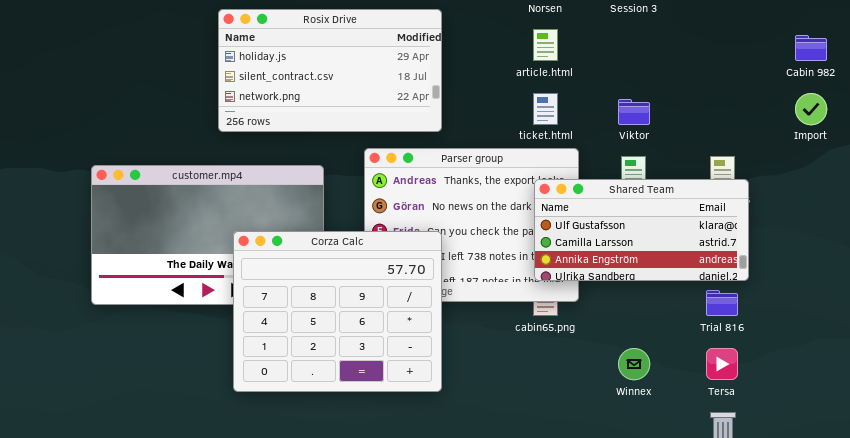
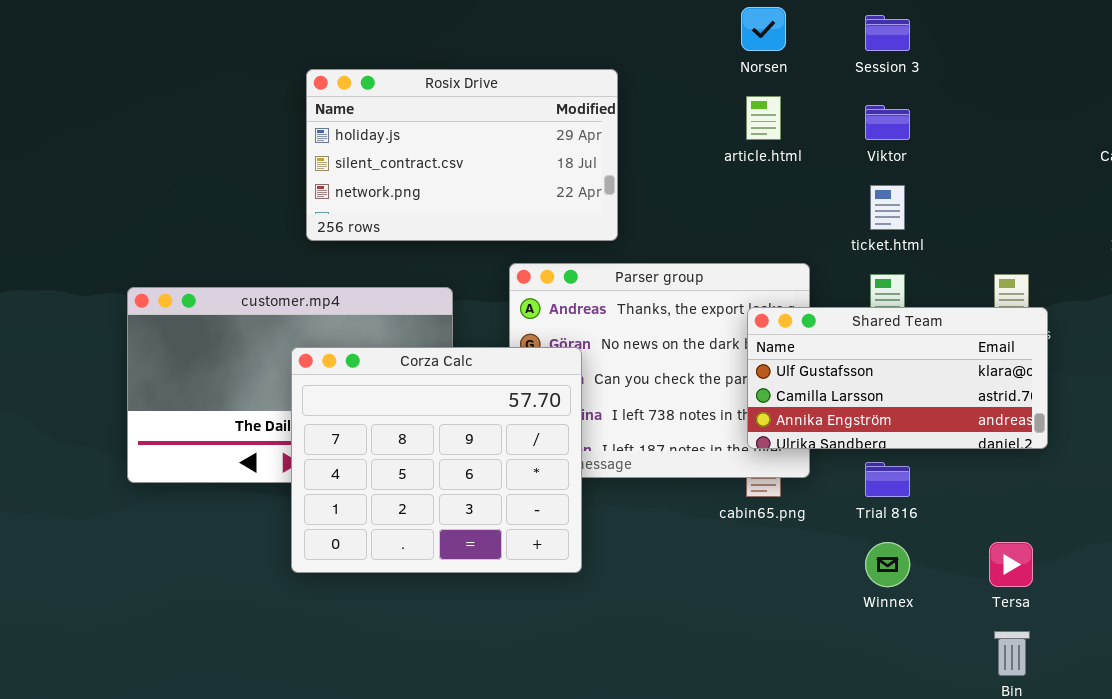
ticket.html: [533,93,558,125] -> [870,185,905,230], moved
Viktor: [618,99,650,125] -> [865,105,910,140], moved
Corza Calc: [233,231,442,392] -> [291,347,582,573], moved
Trial 816: [706,290,738,316] -> [865,462,910,497], moved

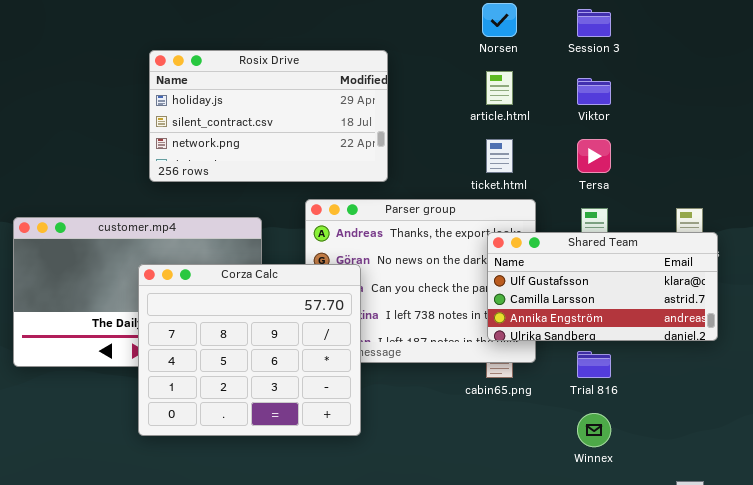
ticket.html: [870,185,905,230] -> [486,139,513,173], moved
Tersa: [989,542,1033,587] -> [577,139,611,173], moved

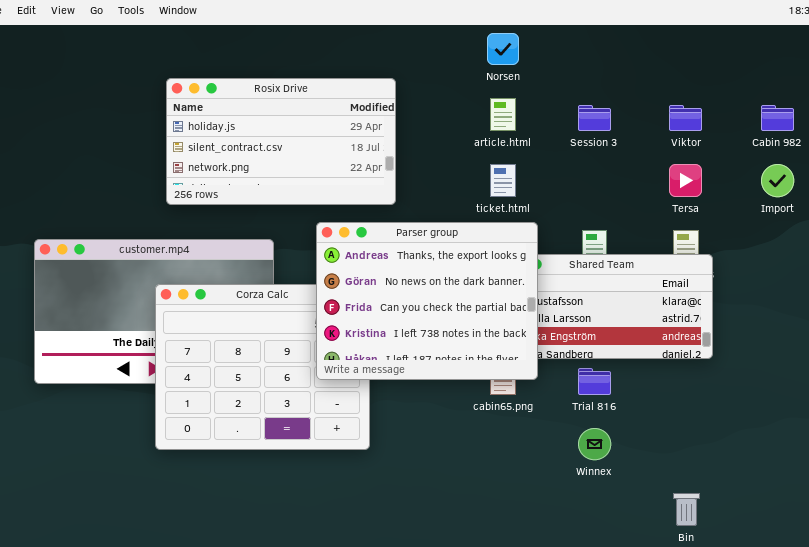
Session 3: [577,9,611,37] -> [578,105,611,131], moved
Viktor: [577,78,611,105] -> [669,105,702,131], moved
Tersa: [577,139,611,173] -> [669,164,702,197], moved
Parser group: [305,199,536,363] -> [316,222,538,380], raised

